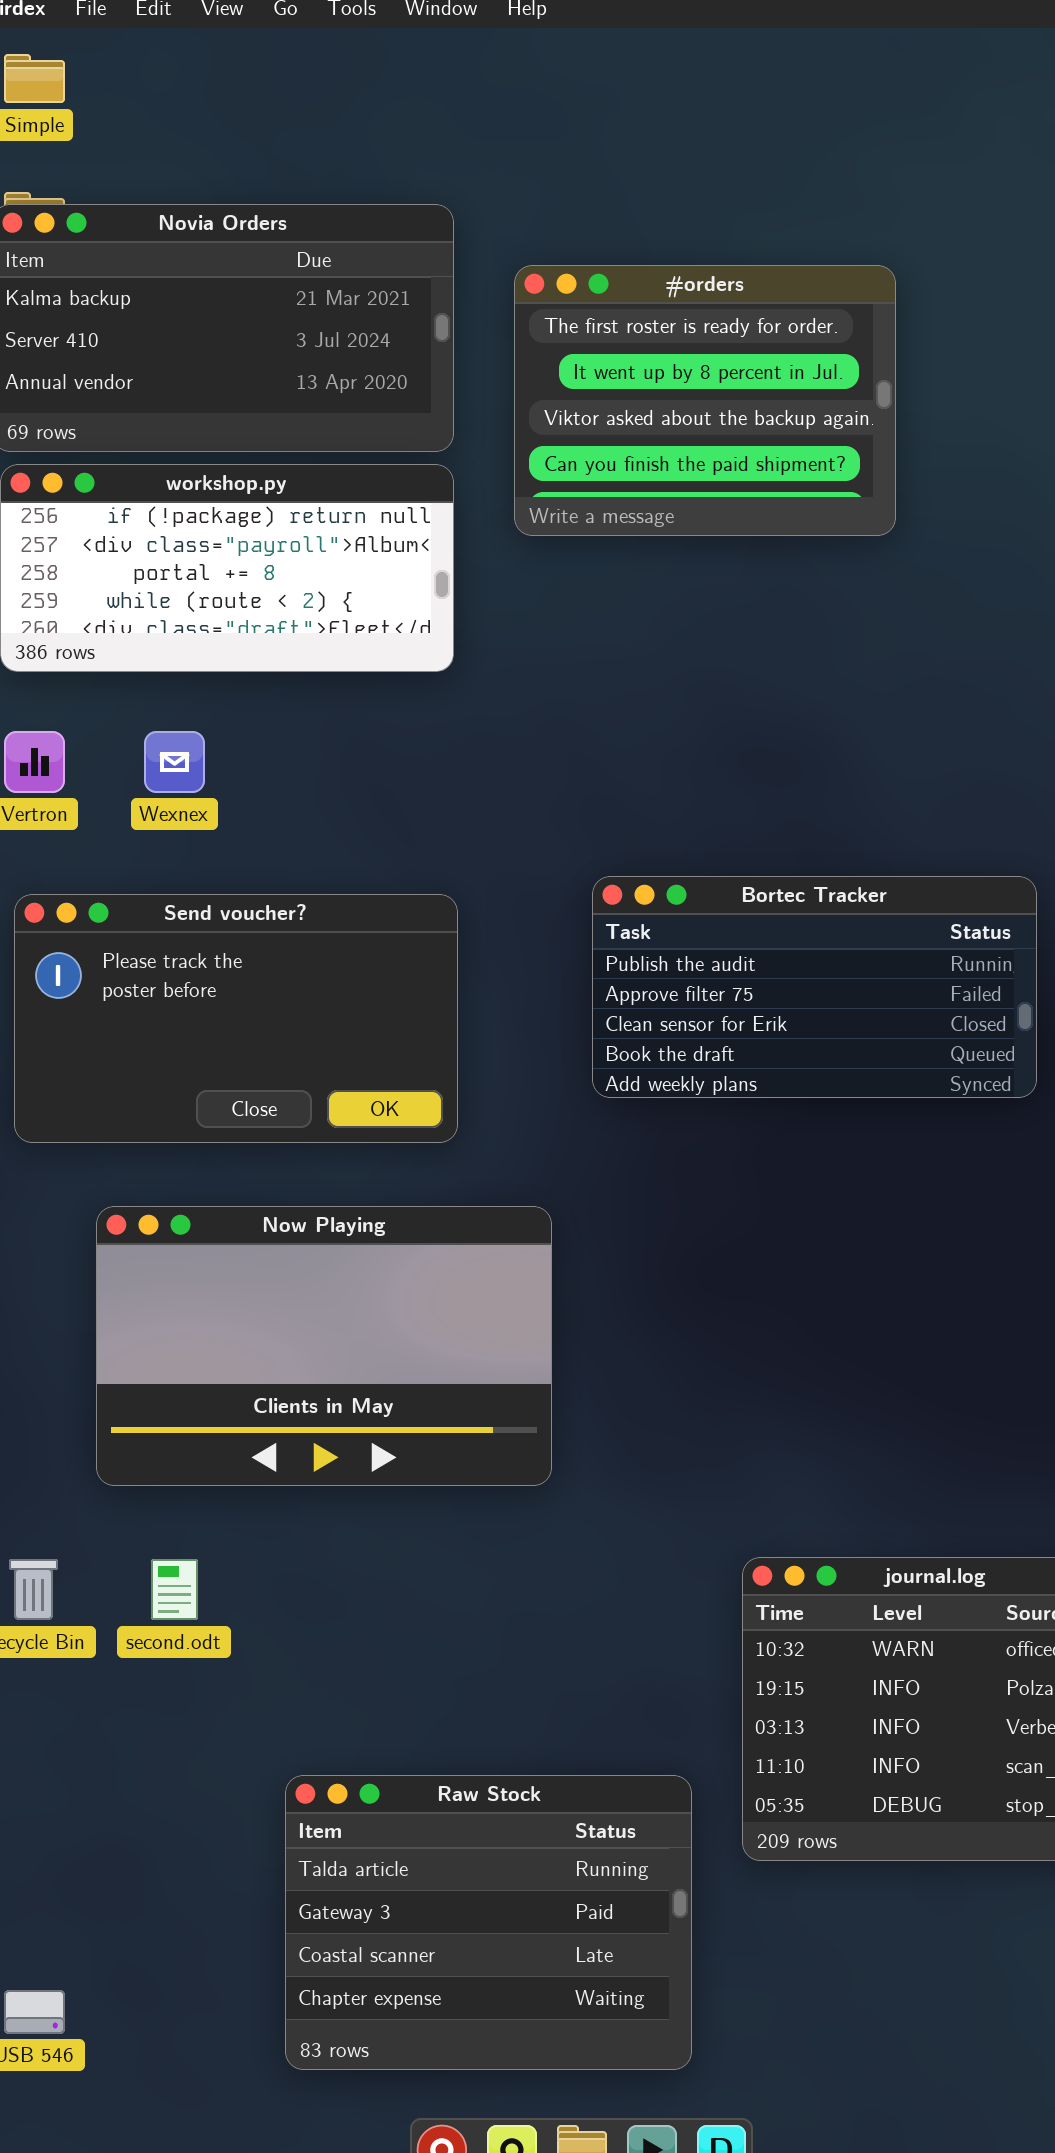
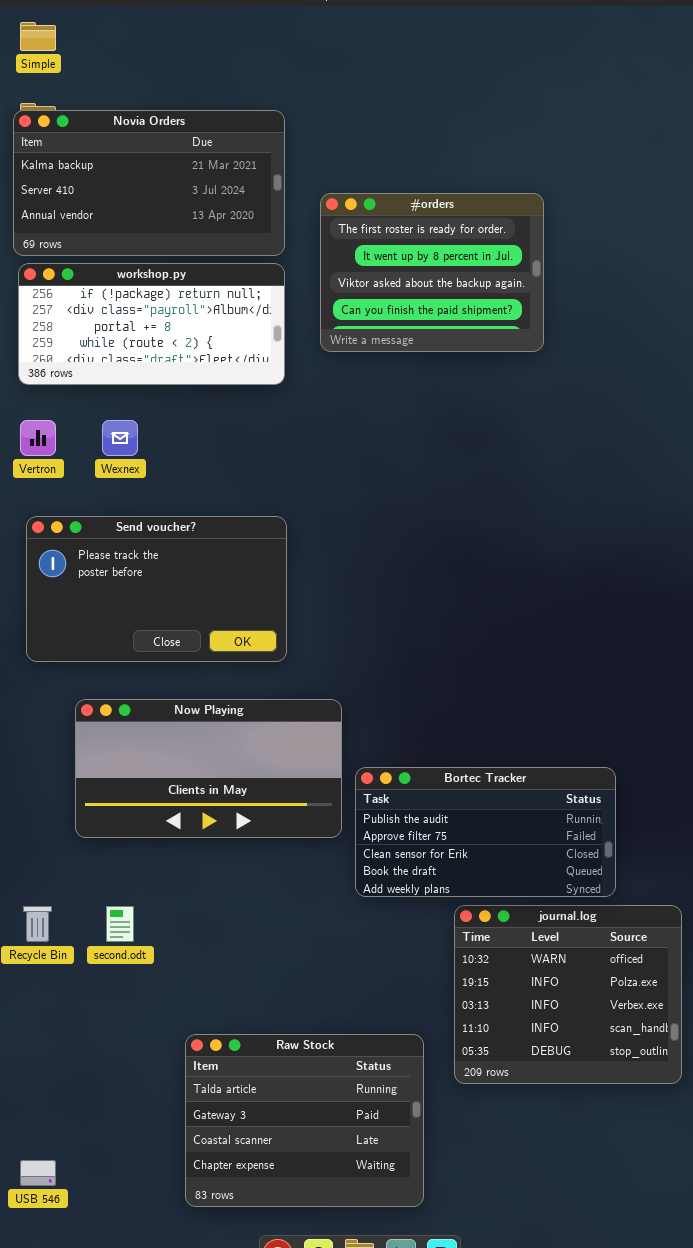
#orders: [514,265,896,536] -> [320,193,544,352], moved
Bortec Tracker: [592,876,1037,1098] -> [355,767,616,897], moved
Now Playing: [96,1206,552,1486] -> [75,699,342,838], resized

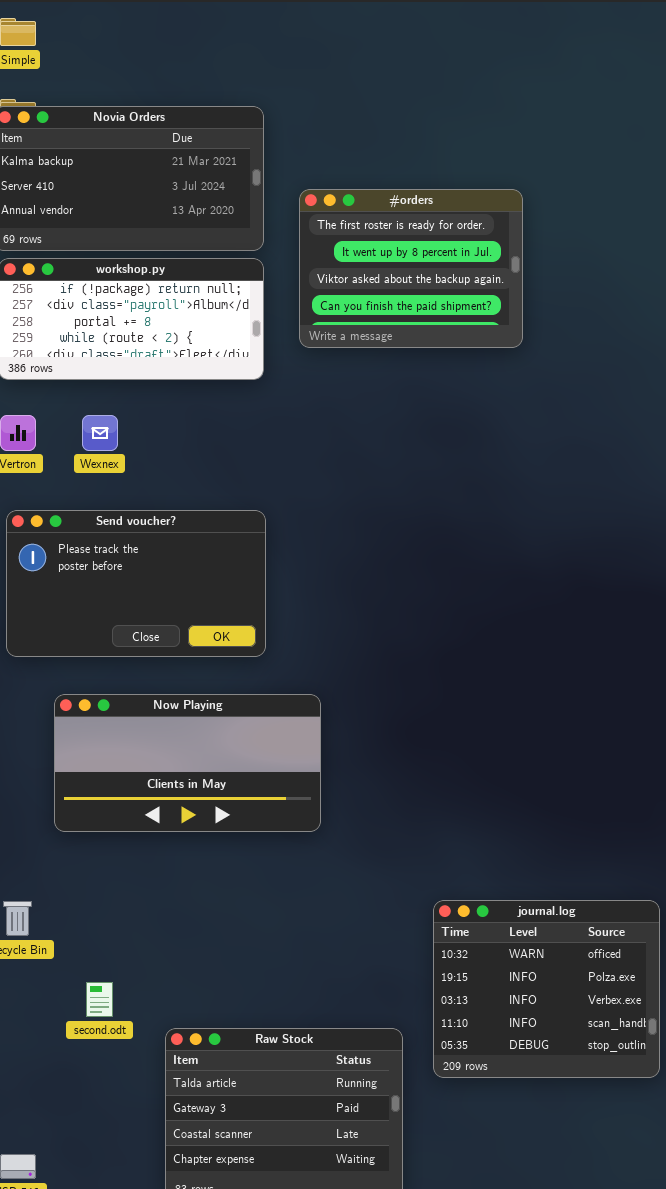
Bortec Tracker: [355,767,616,897] -> none, closed
second.odt: [106,906,134,942] -> [86,982,113,1017], moved

